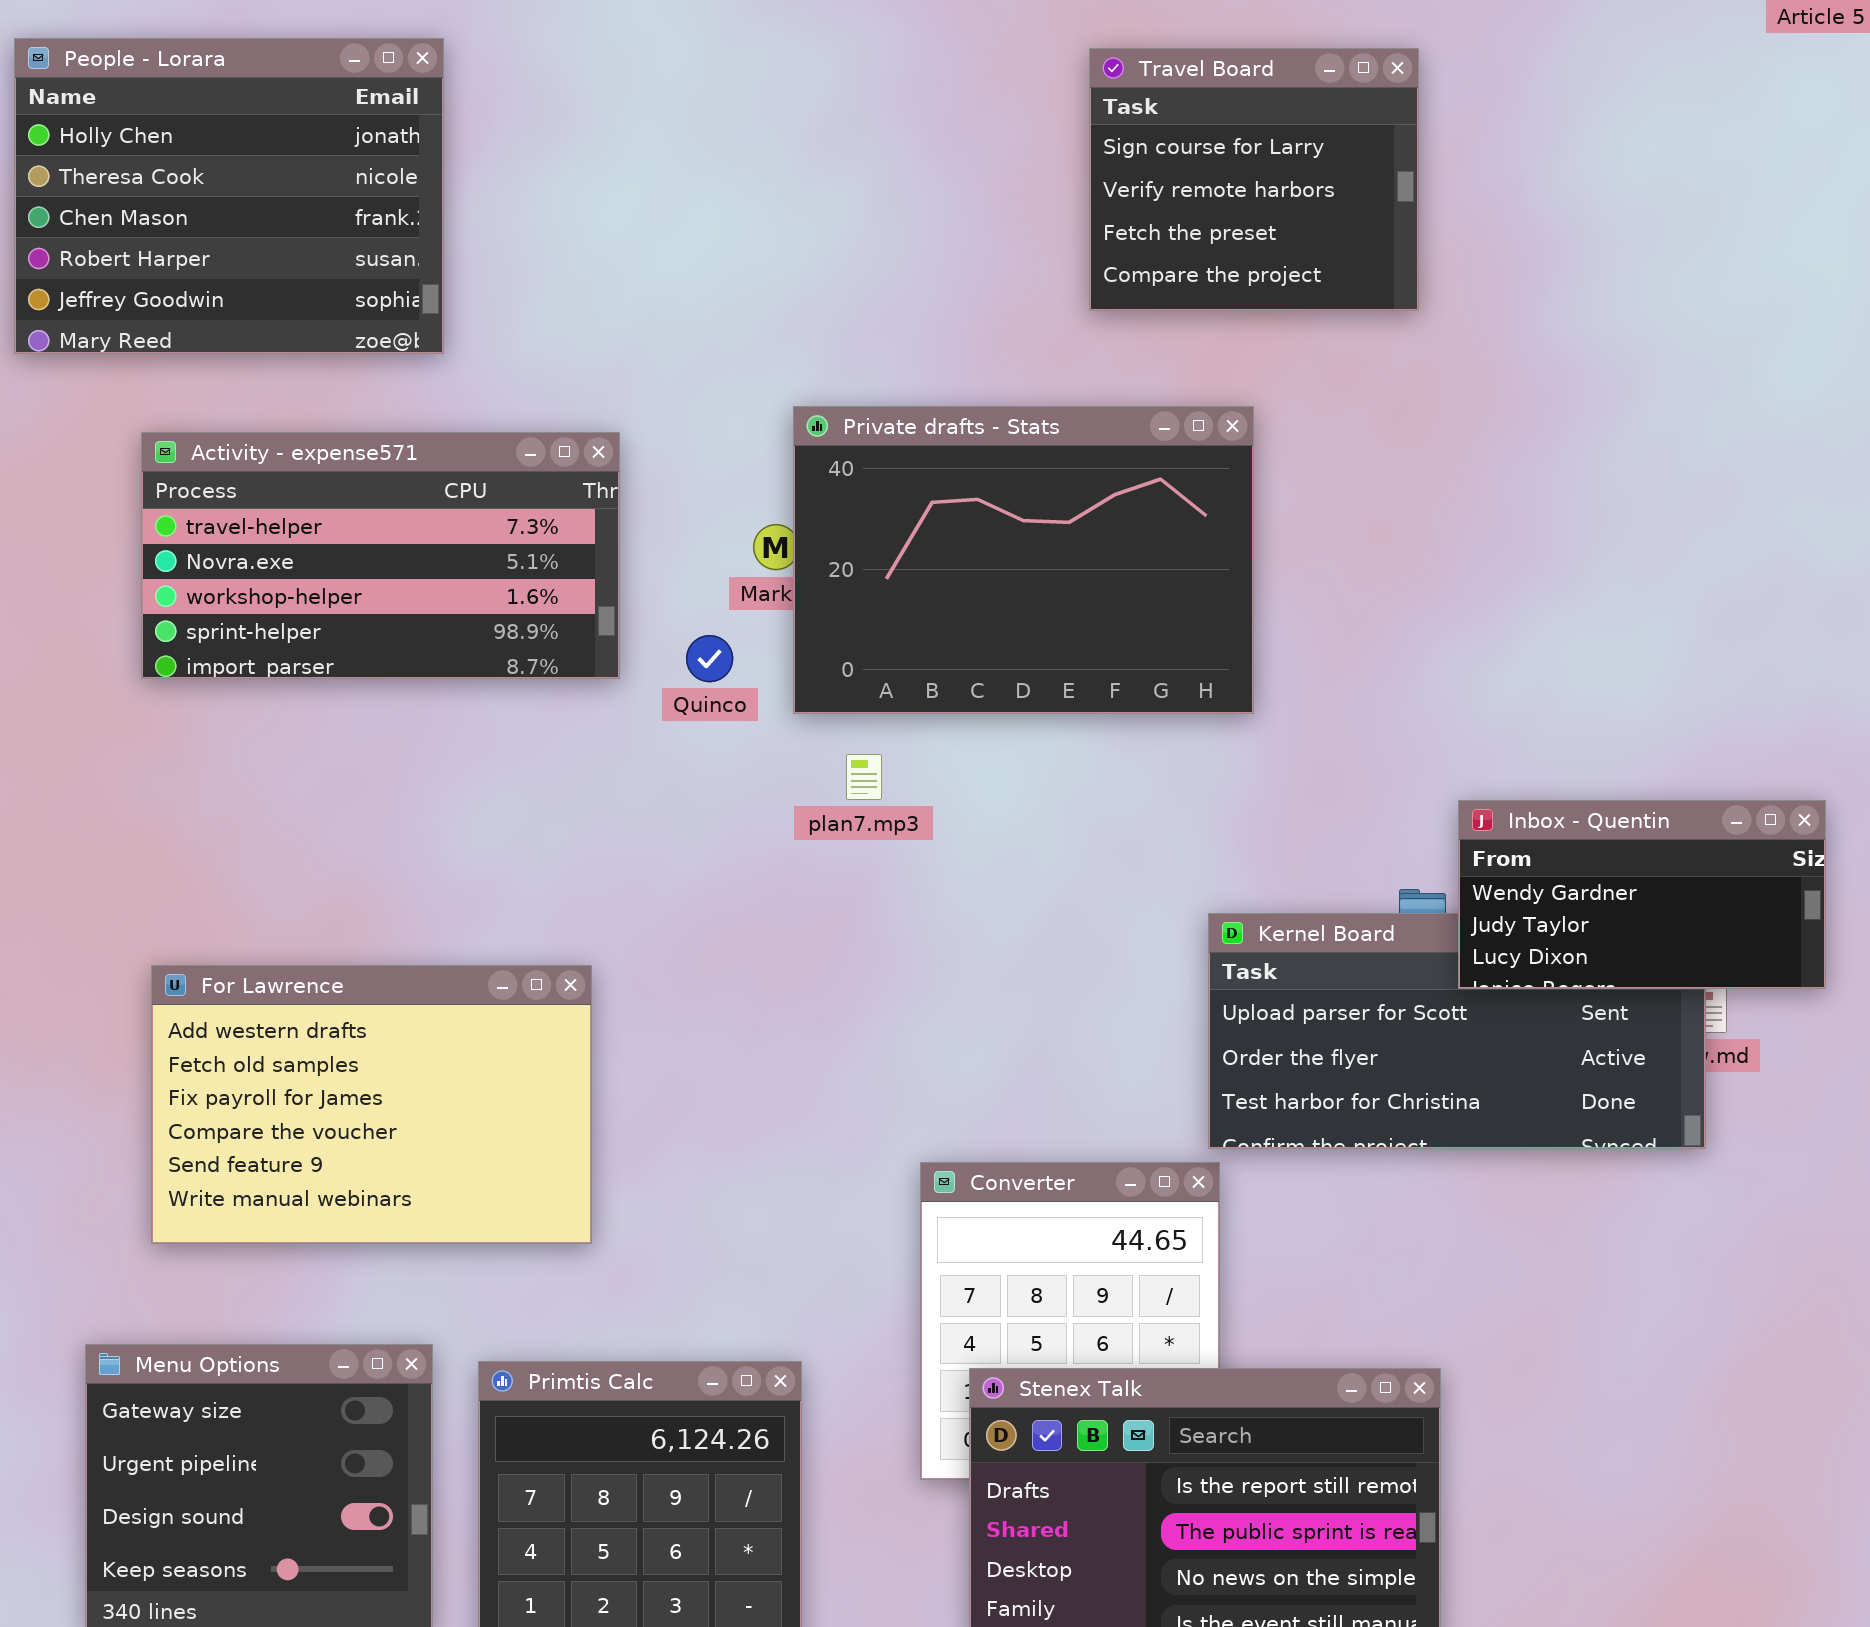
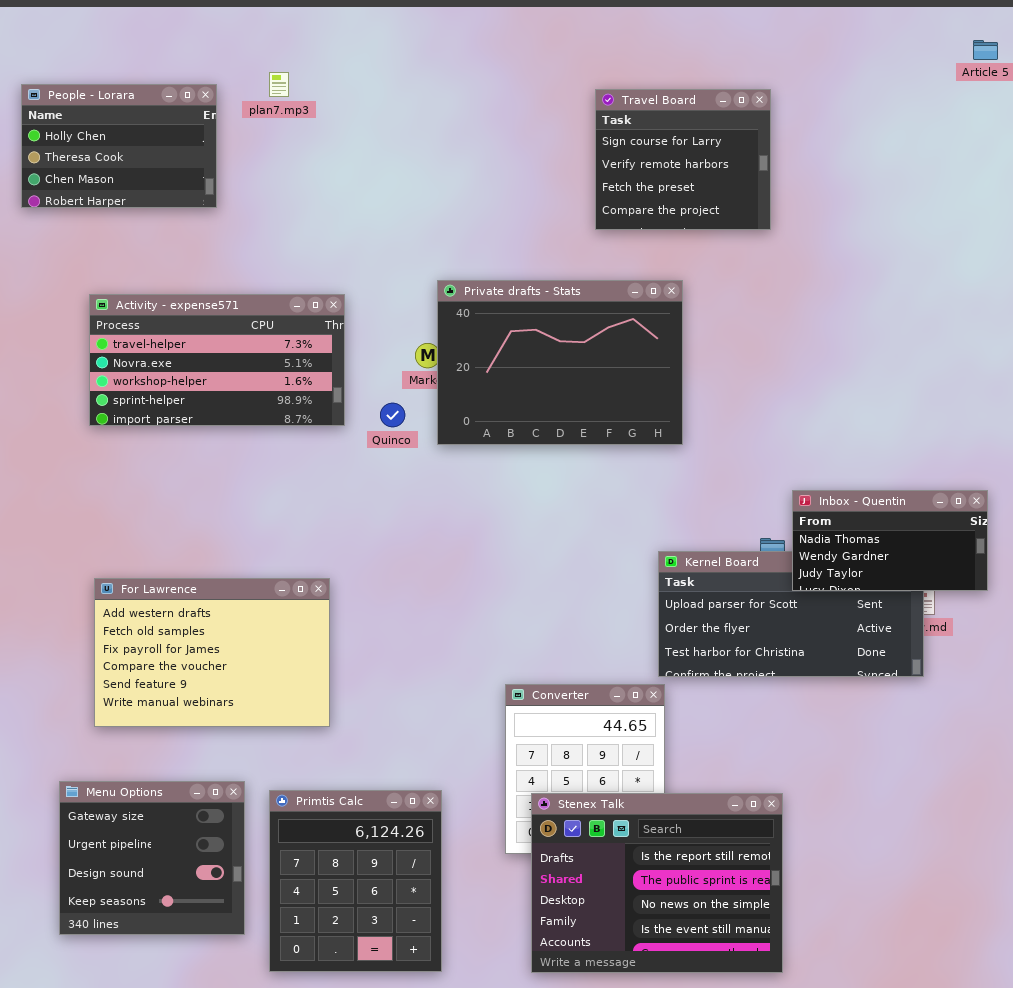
People - Lorara: [14,38,444,354] -> [21,84,217,208], resized
plan7.mp3: [846,754,882,800] -> [269,72,289,97], moved
Inbox - Quentin: [1458,800,1826,989] -> [792,490,988,591], scrolled up 1 row

